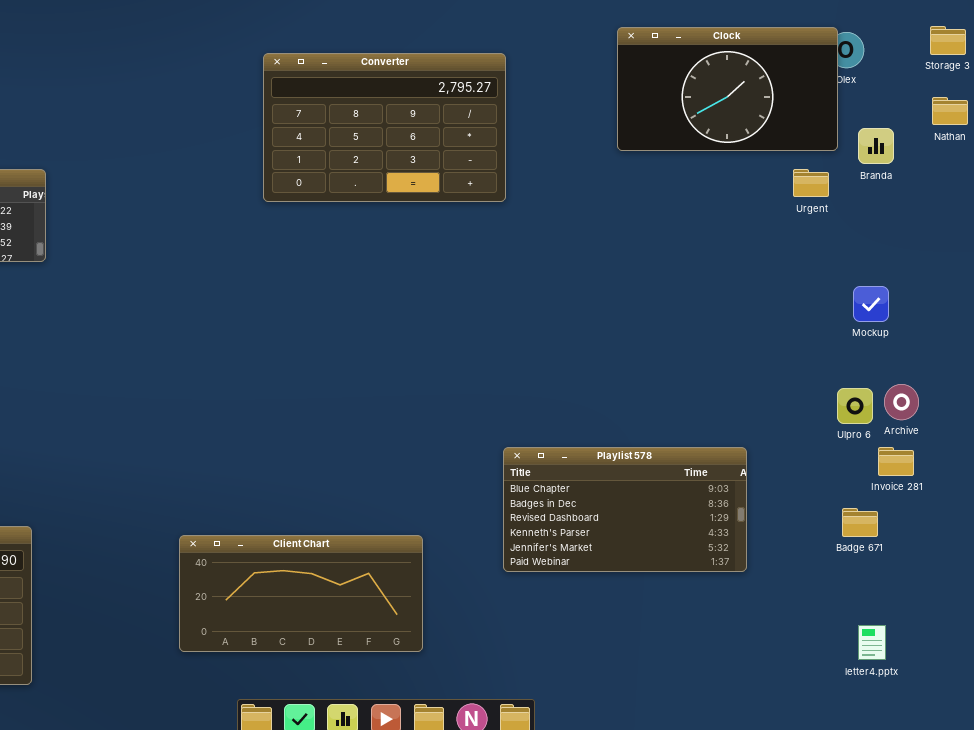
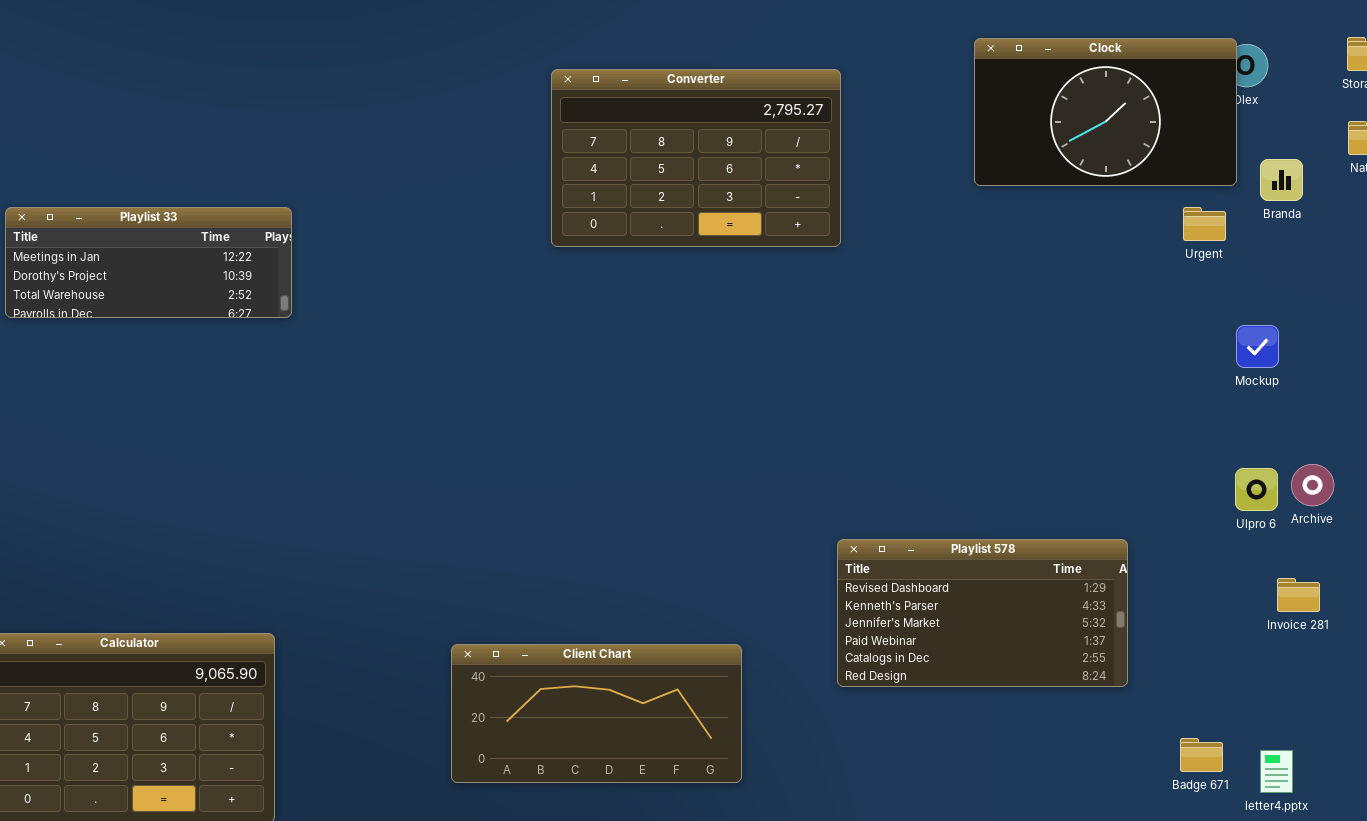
Mockup: [853,286,889,322] -> [1236,325,1279,368], moved
Playlist 578: [503,447,747,572] -> [837,539,1128,687], scrolled down 2 rows
Invoice 281: [878,447,914,476] -> [1277,578,1320,612], moved
Badge 671: [842,508,878,537] -> [1180,738,1223,772], moved

